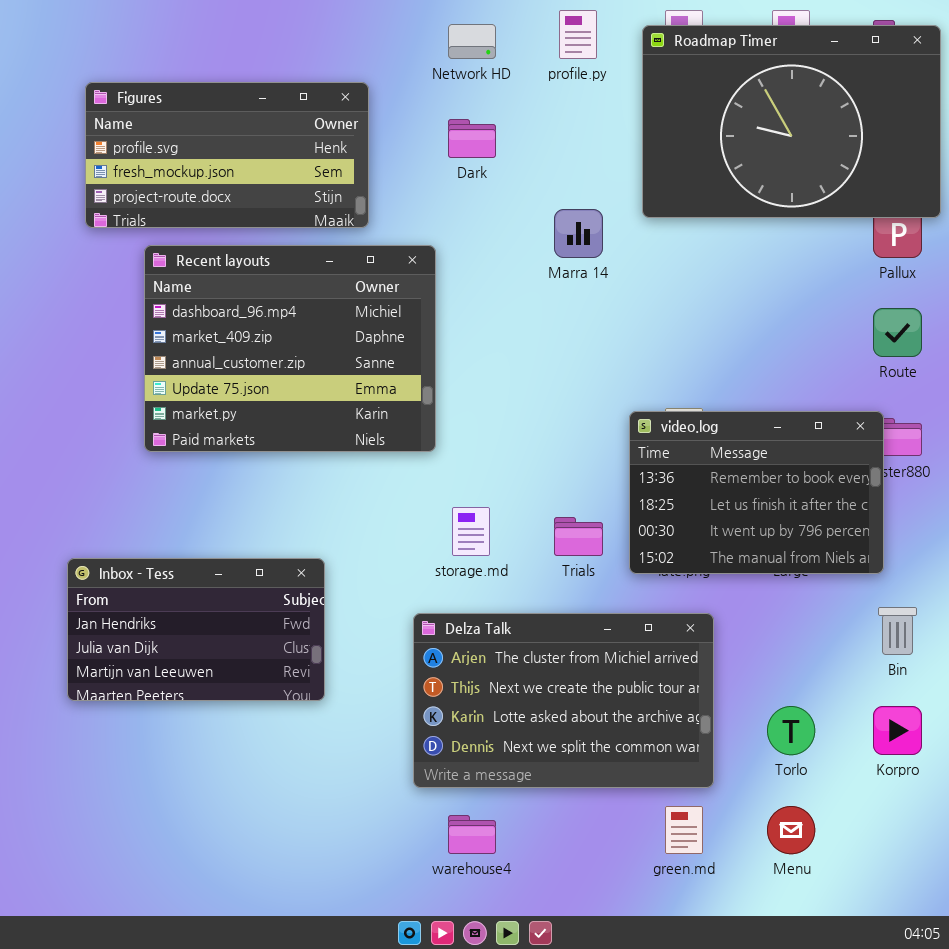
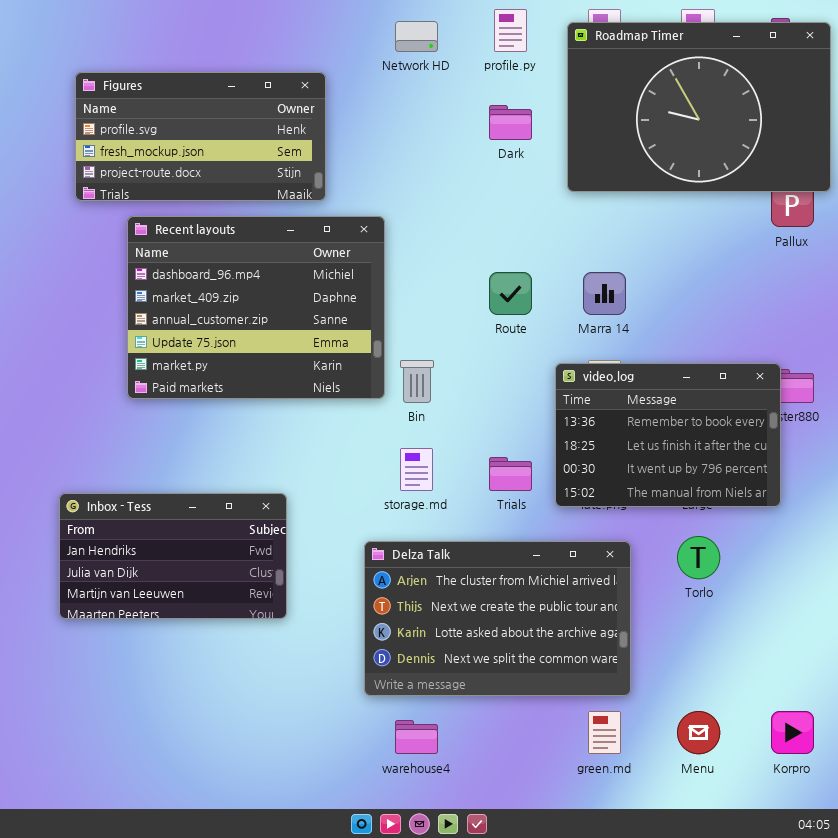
Dark: [448,119,496,158] -> [489,105,532,140], moved
Marra 14: [554,209,603,258] -> [583,272,626,315], moved
Route: [873,308,922,357] -> [489,272,532,315], moved
Bin: [878,607,917,655] -> [400,360,434,403], moved
Torlo: [767,706,815,755] -> [677,536,720,579], moved
Korpro: [873,706,922,755] -> [771,711,814,754], moved

